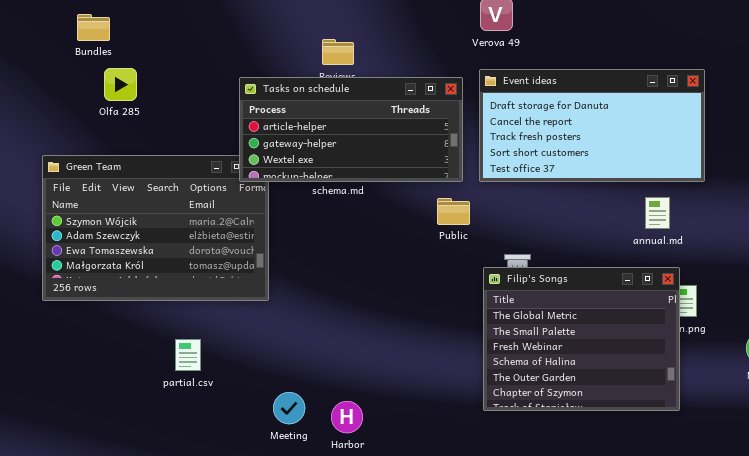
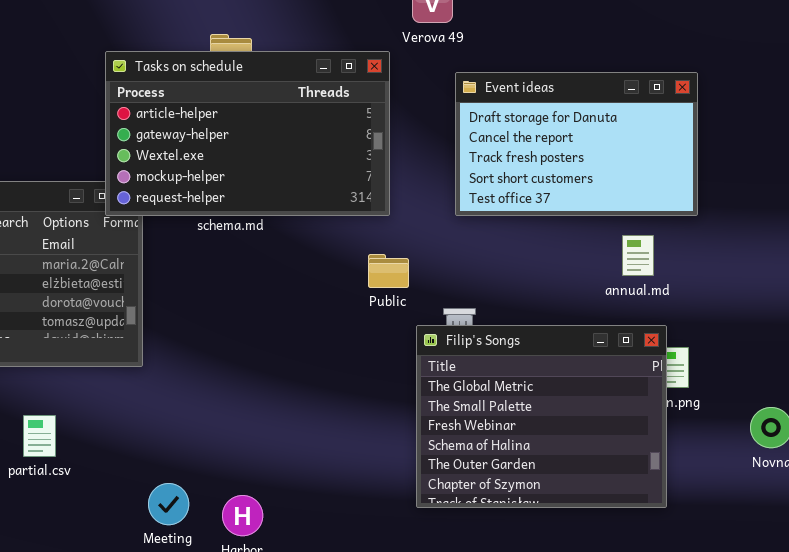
Event ideas: [479,69,705,182] -> [455,72,698,216], resized
Tasks on schedule: [239,77,463,182] -> [105,51,390,216], resized
Public: [437,198,470,225] -> [368,254,409,288], moved

